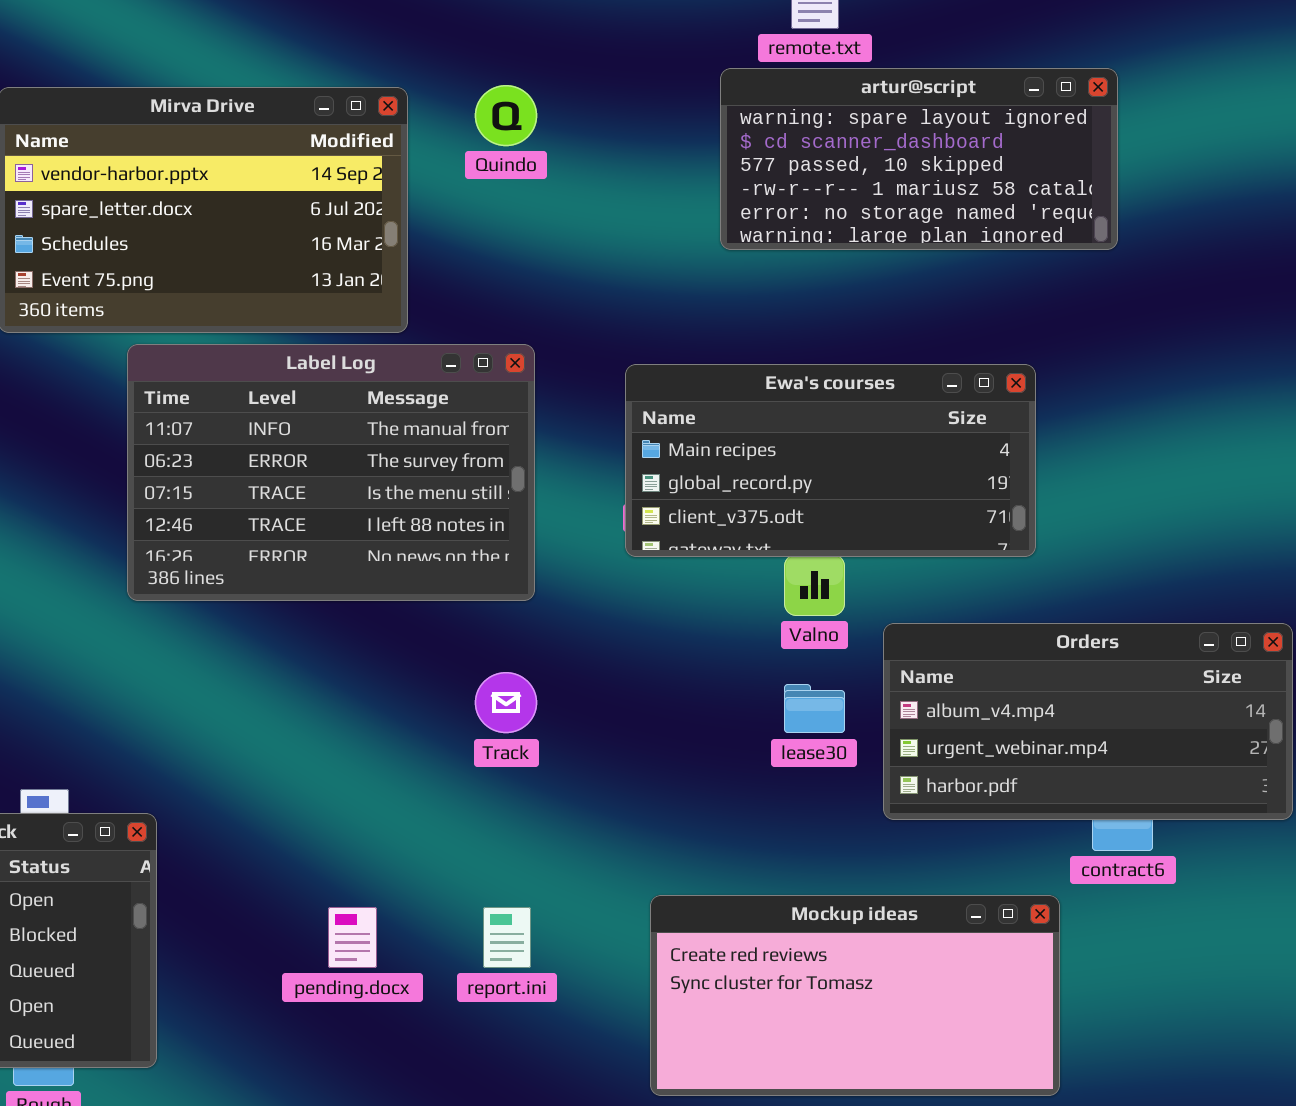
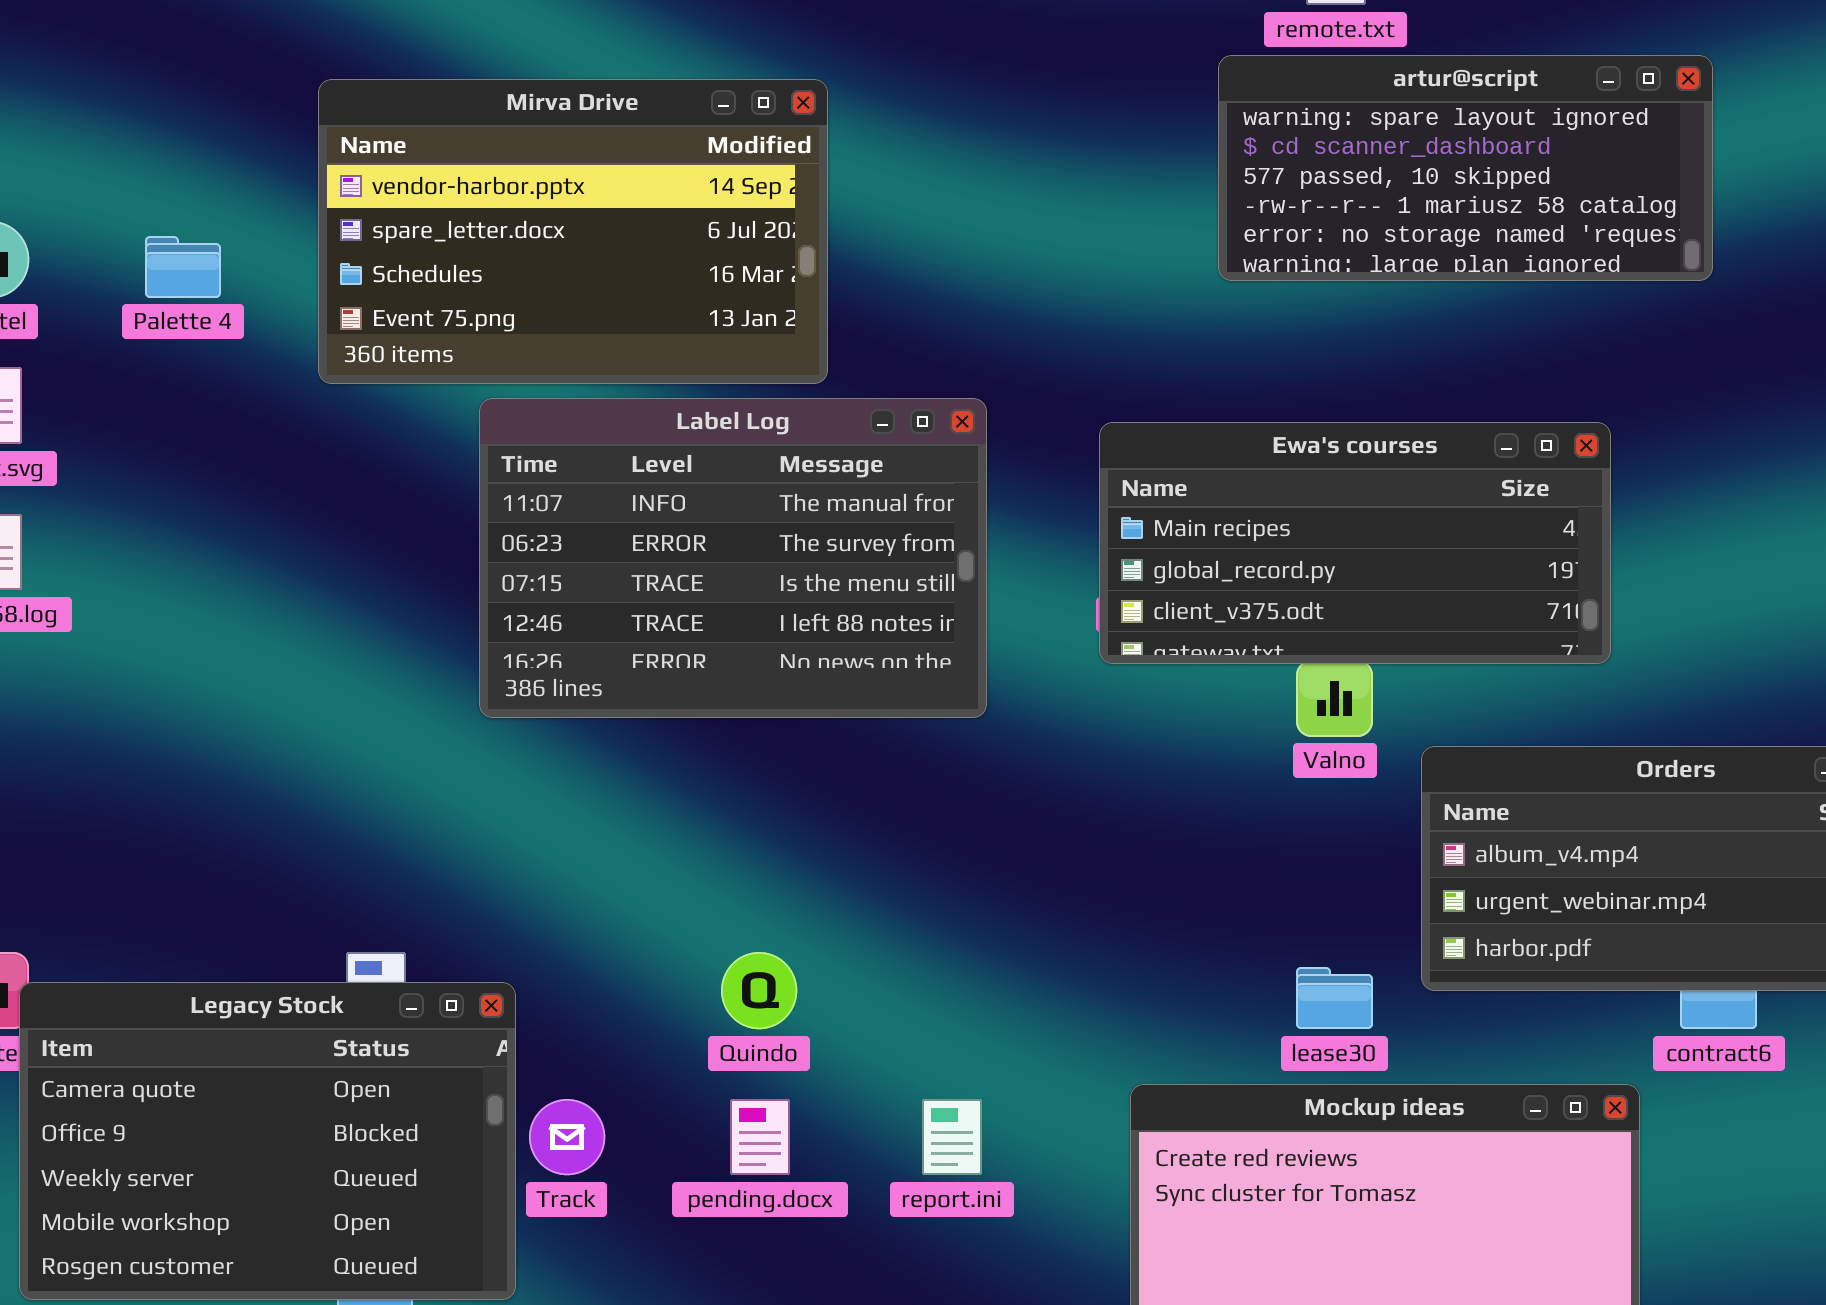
Quindo: [475,85,537,146] -> [721,952,797,1029], moved
Track: [475,672,537,733] -> [529,1099,605,1175], moved
lease30: [784,684,845,733] -> [1296,967,1373,1029], moved

